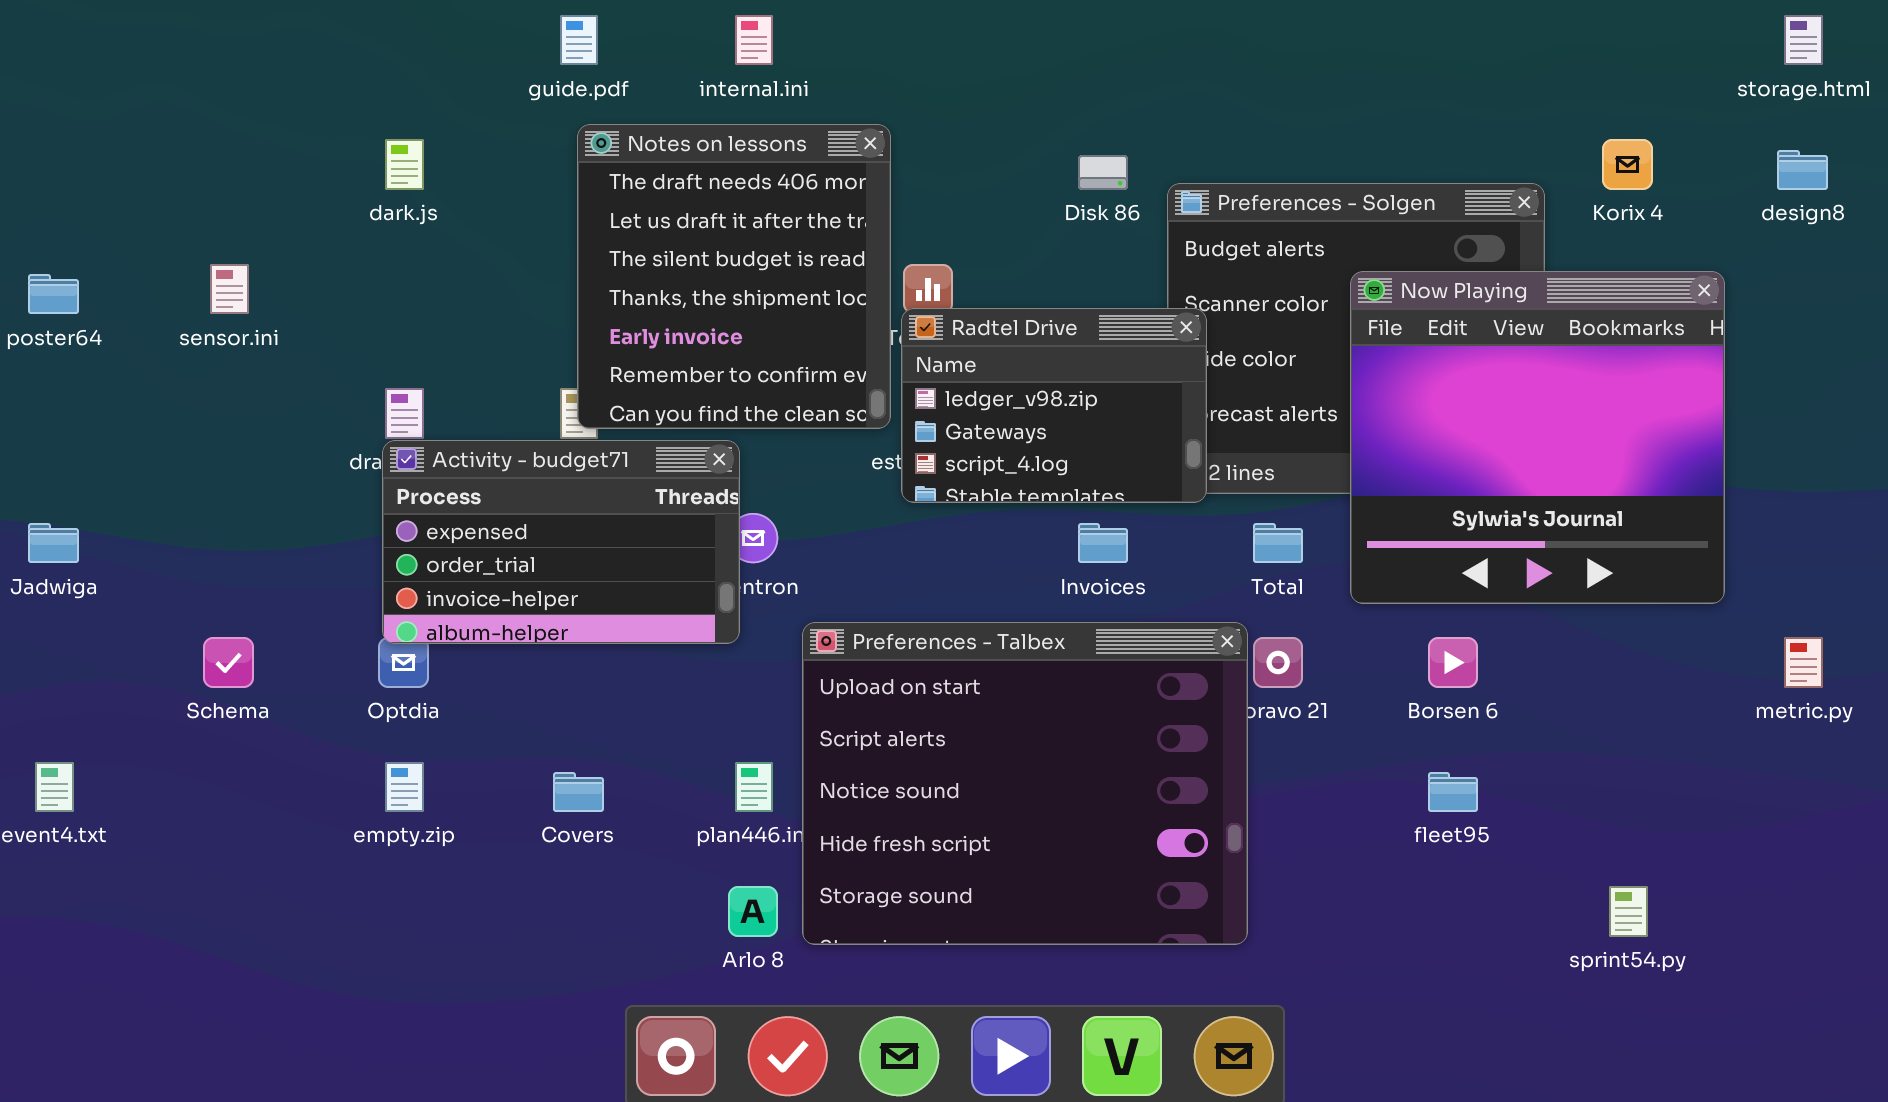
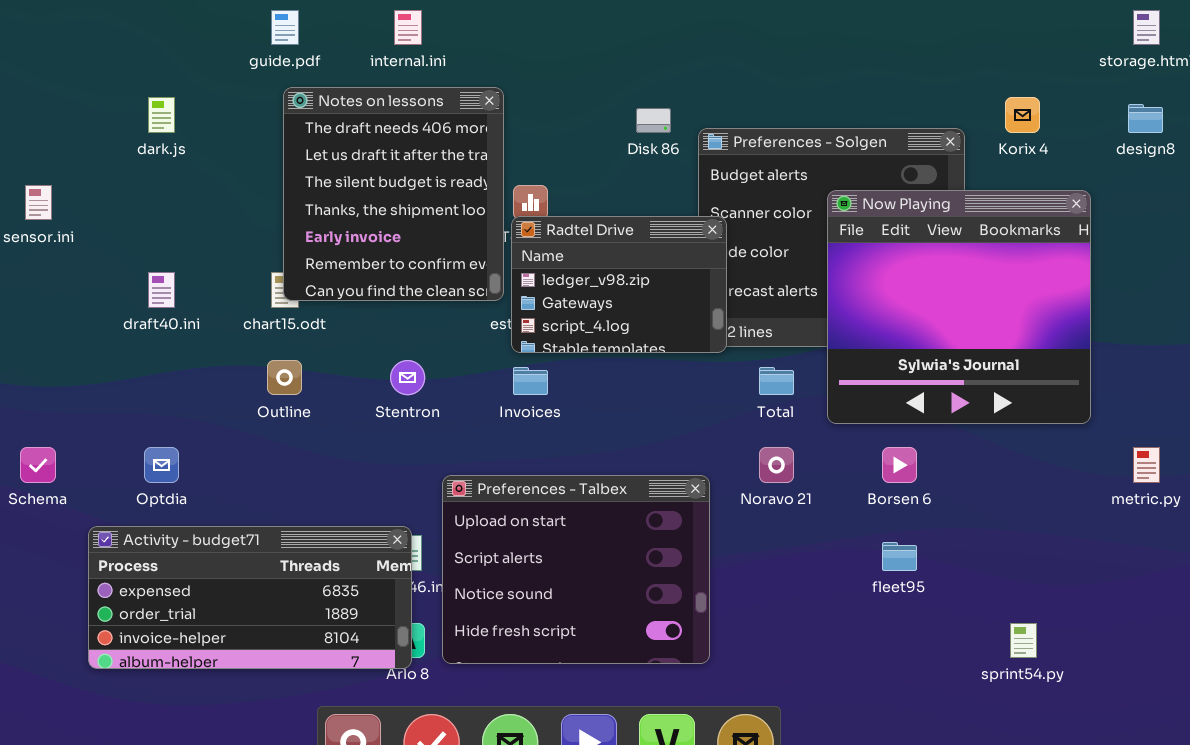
Activity - budget71: [382,440,740,644] -> [88,526,412,669], moved, resized
Invoices: [1078,523,1128,563] -> [513,367,548,395], moved
Preferences - Talbex: [802,622,1248,945] -> [442,475,710,664], resized

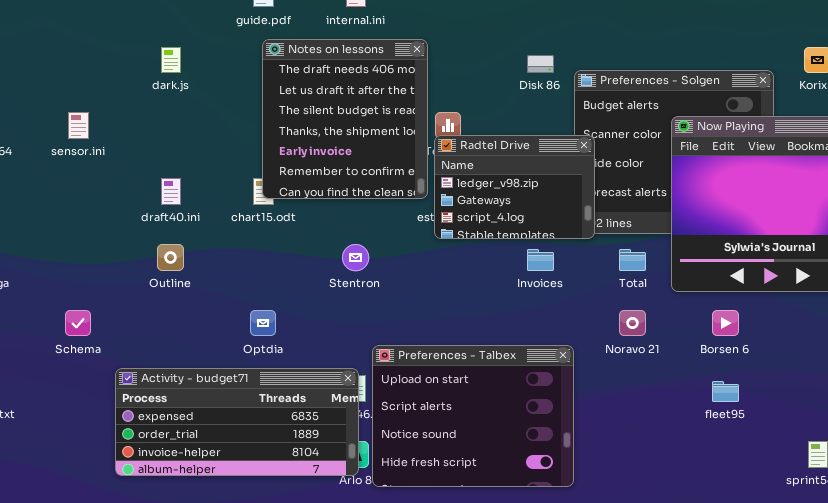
Outline: [267,360,302,395] -> [157,244,184,271], moved
Invoices: [513,367,548,395] -> [527,249,554,271], moved
Optdia: [144,447,179,483] -> [250,310,276,336], moved
Preferences - Talbex: [442,475,710,664] -> [372,345,574,487], moved

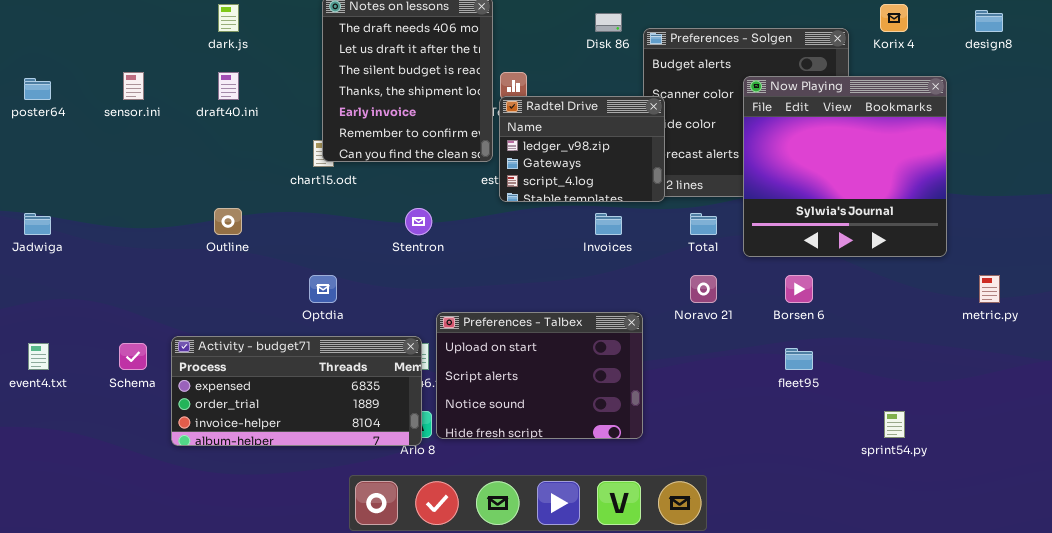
draft40.ini: [161,178,181,205] -> [218,72,239,100], moved
Schema: [65,310,91,336] -> [119,343,147,370], moved
Preferences - Talbex: [372,345,574,487] -> [436,312,643,439], resized

